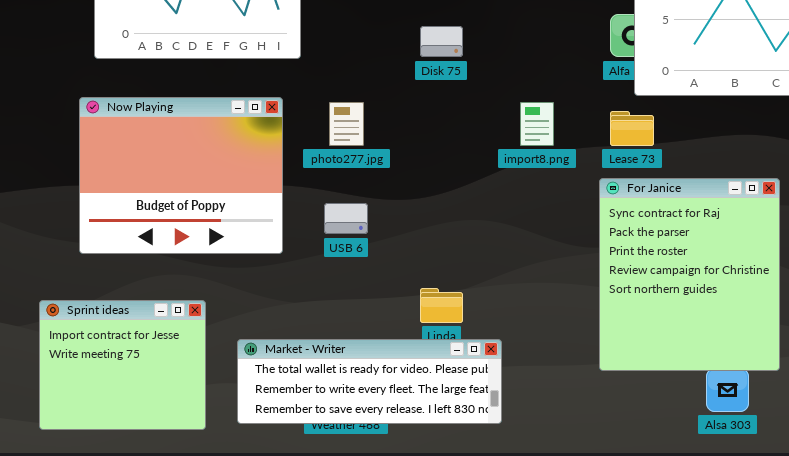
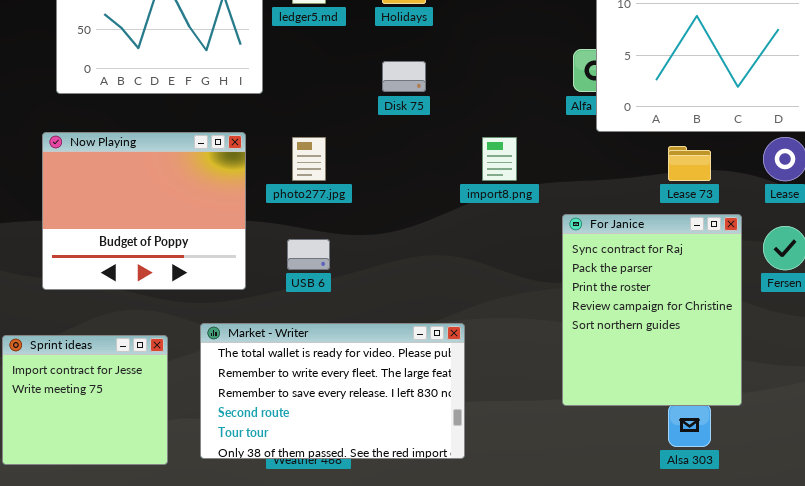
Lease 73: [610,111,654,146] -> [668,146,711,181], moved
Market - Writer: [237,339,502,424] -> [200,323,465,459], resized

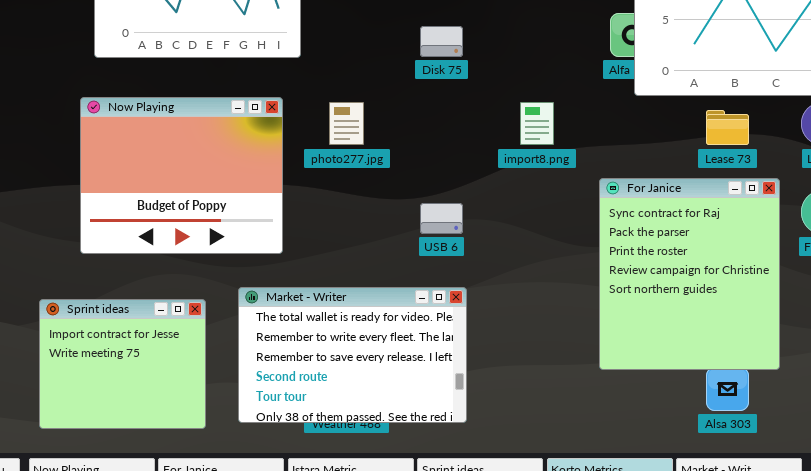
USB 6: [287,239,330,270] -> [420,203,463,234], moved
Market - Writer: [200,323,465,459] -> [238,287,467,423], resized

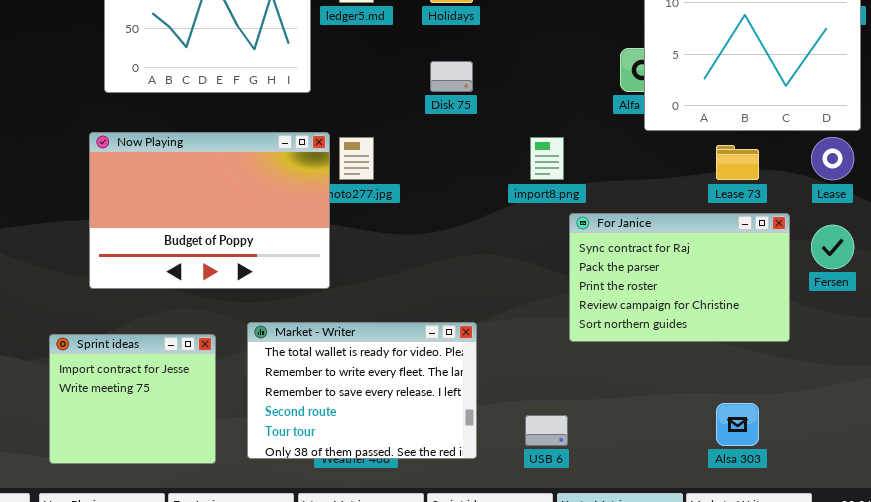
Now Playing: [80,97,283,254] -> [89,132,330,289], resized
For Janice: [599,178,780,370] -> [569,213,790,342], resized
USB 6: [420,203,463,234] -> [525,415,568,446], moved

